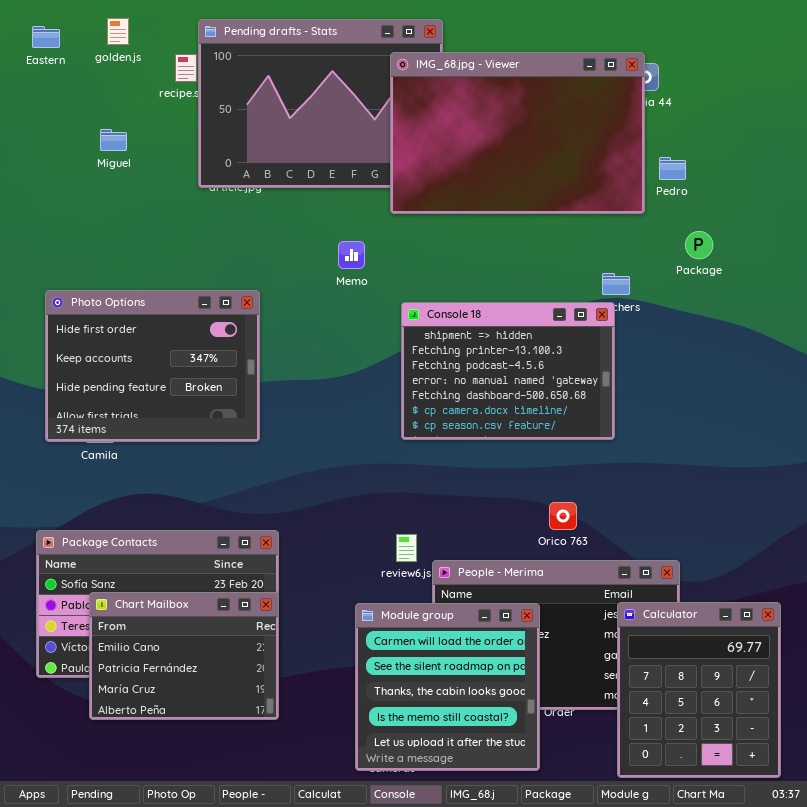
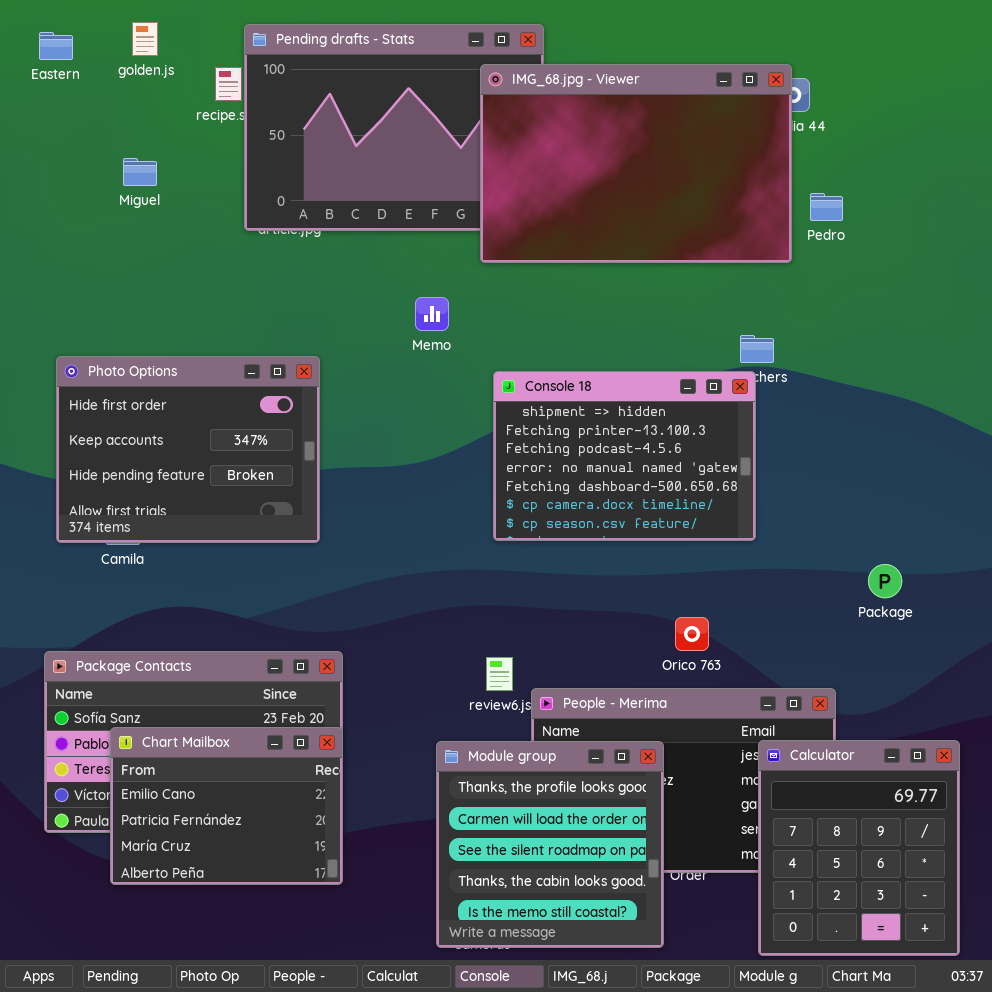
Package: [685,231,713,259] -> [868,564,902,598], moved
Module group: [355,603,540,771] -> [436,741,664,948], scrolled up 1 row

